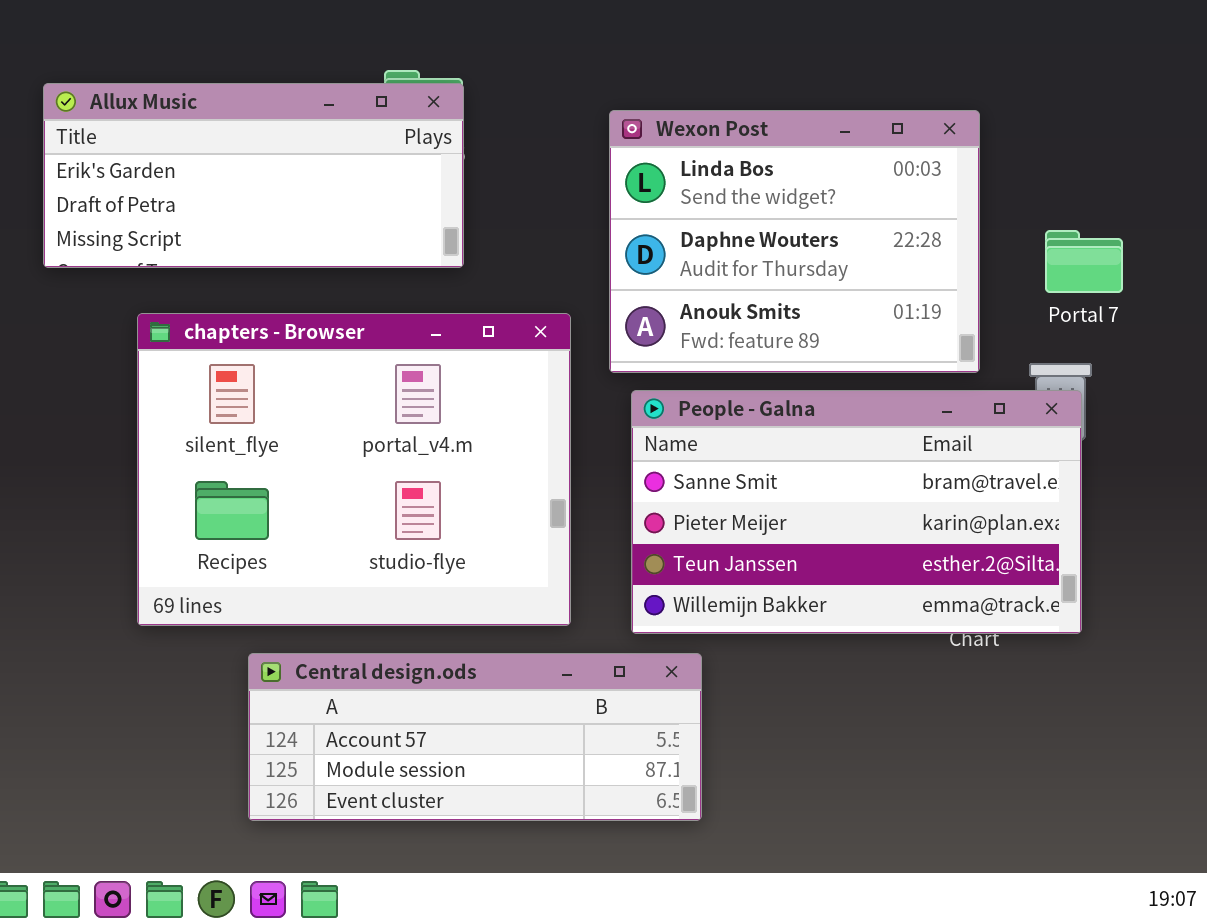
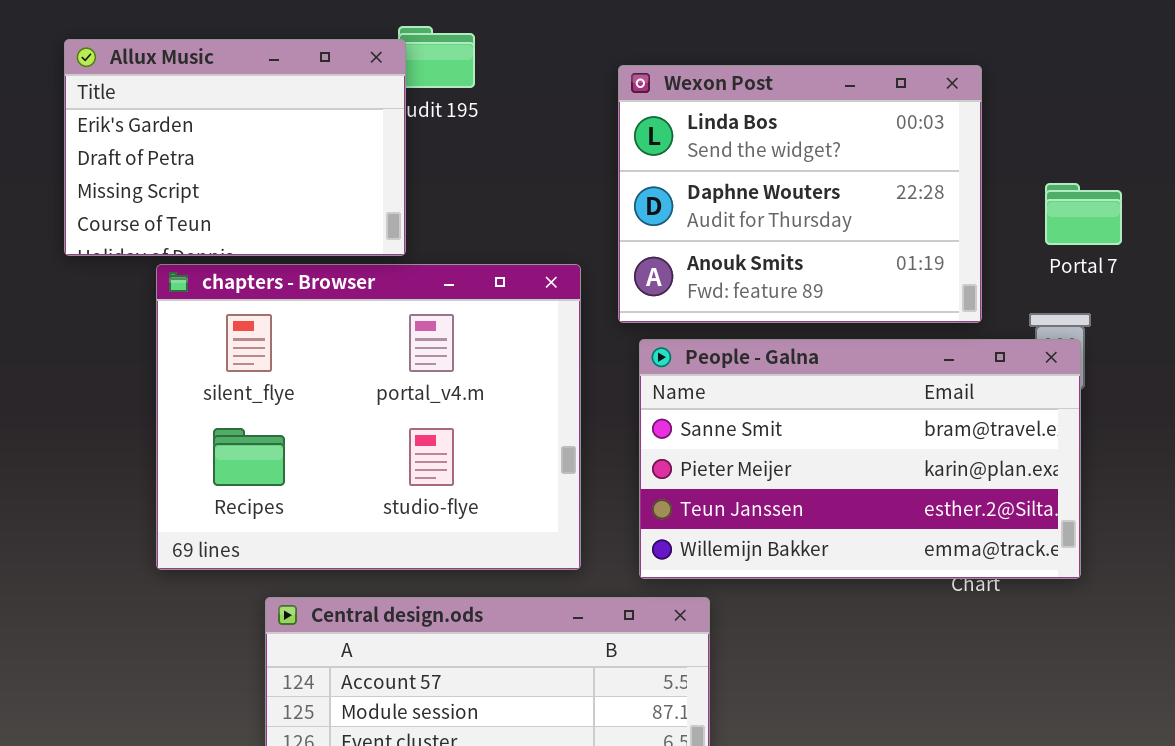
Allux Music: [43,83,464,268] -> [64,39,406,256], resized

